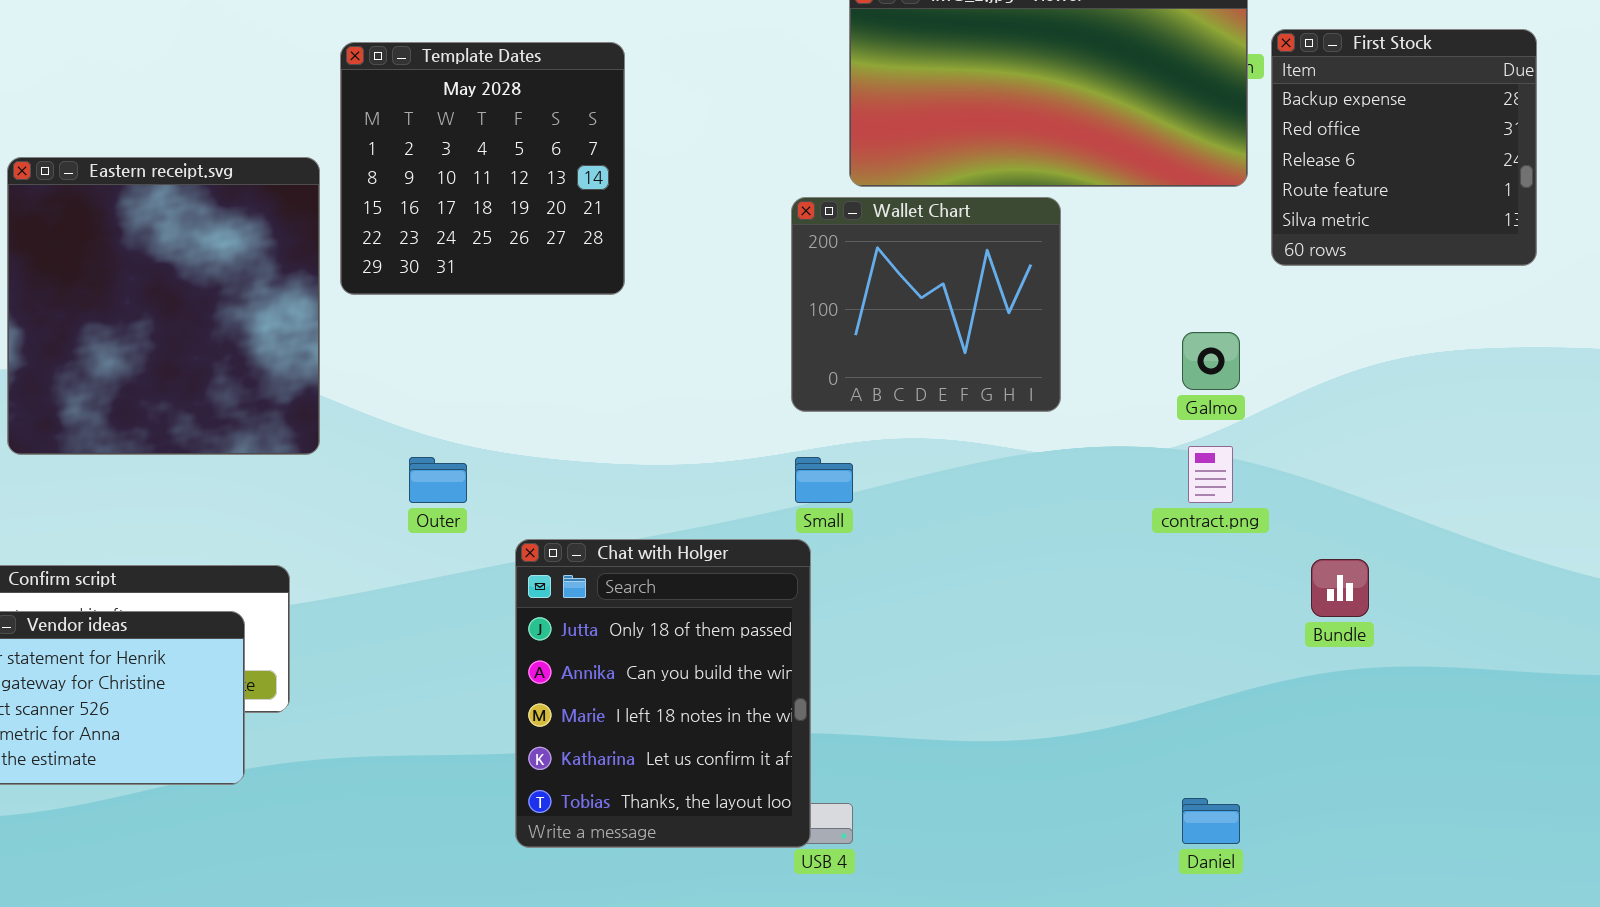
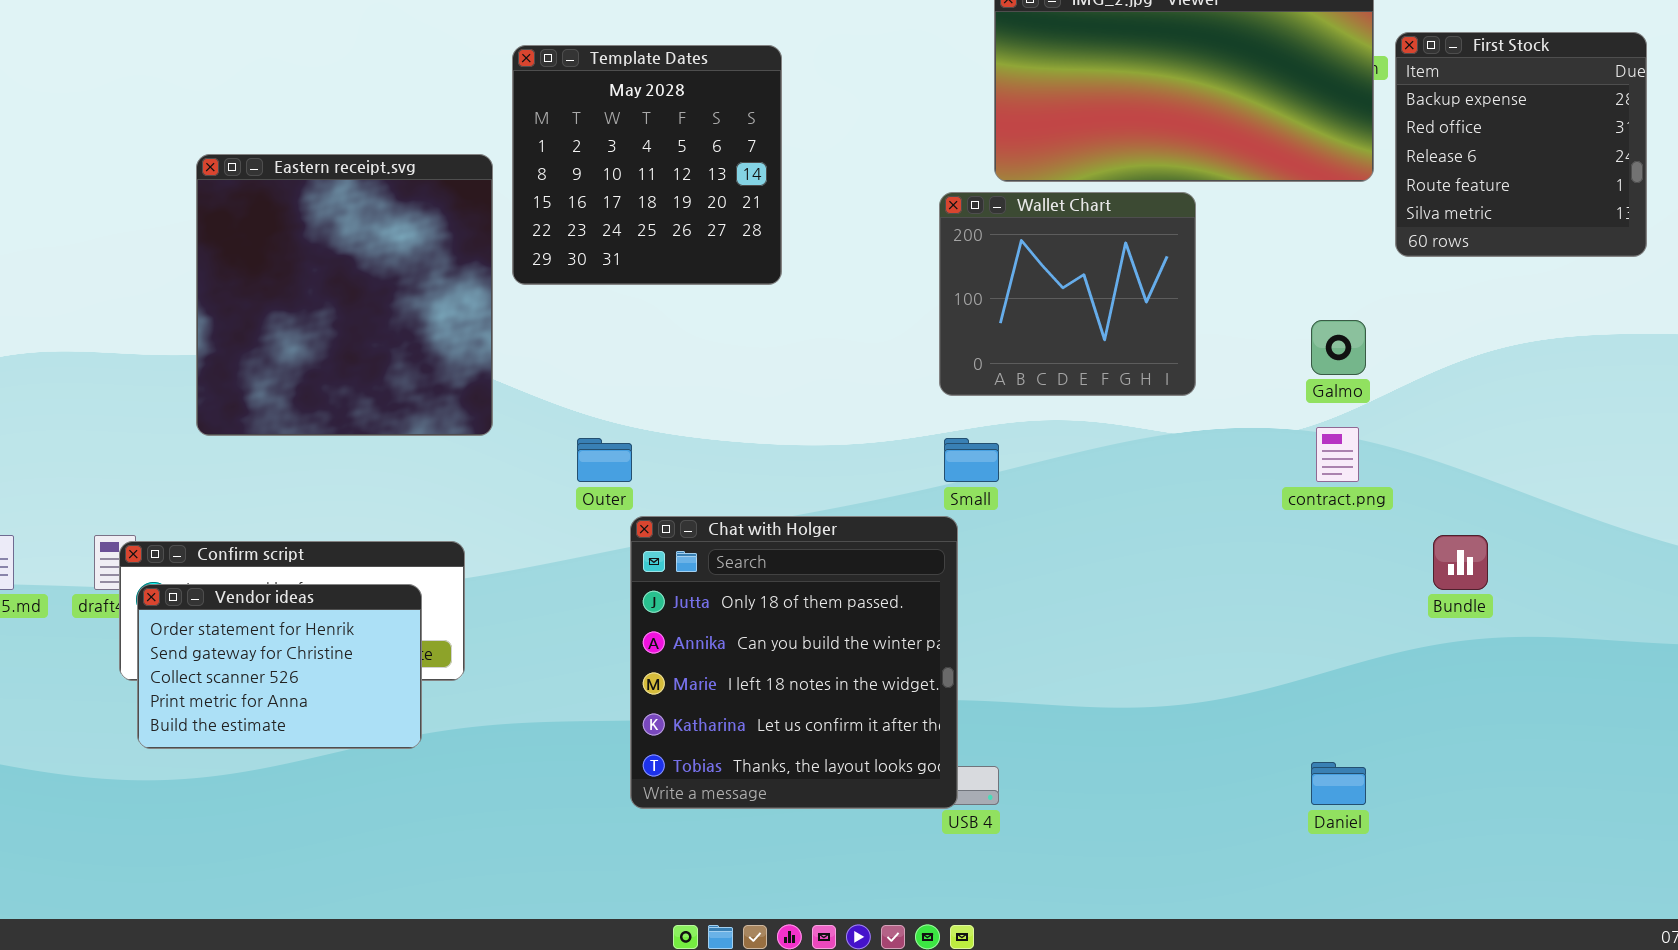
Chat with Holger: [515,539,811,848] -> [630,516,958,809], resized

